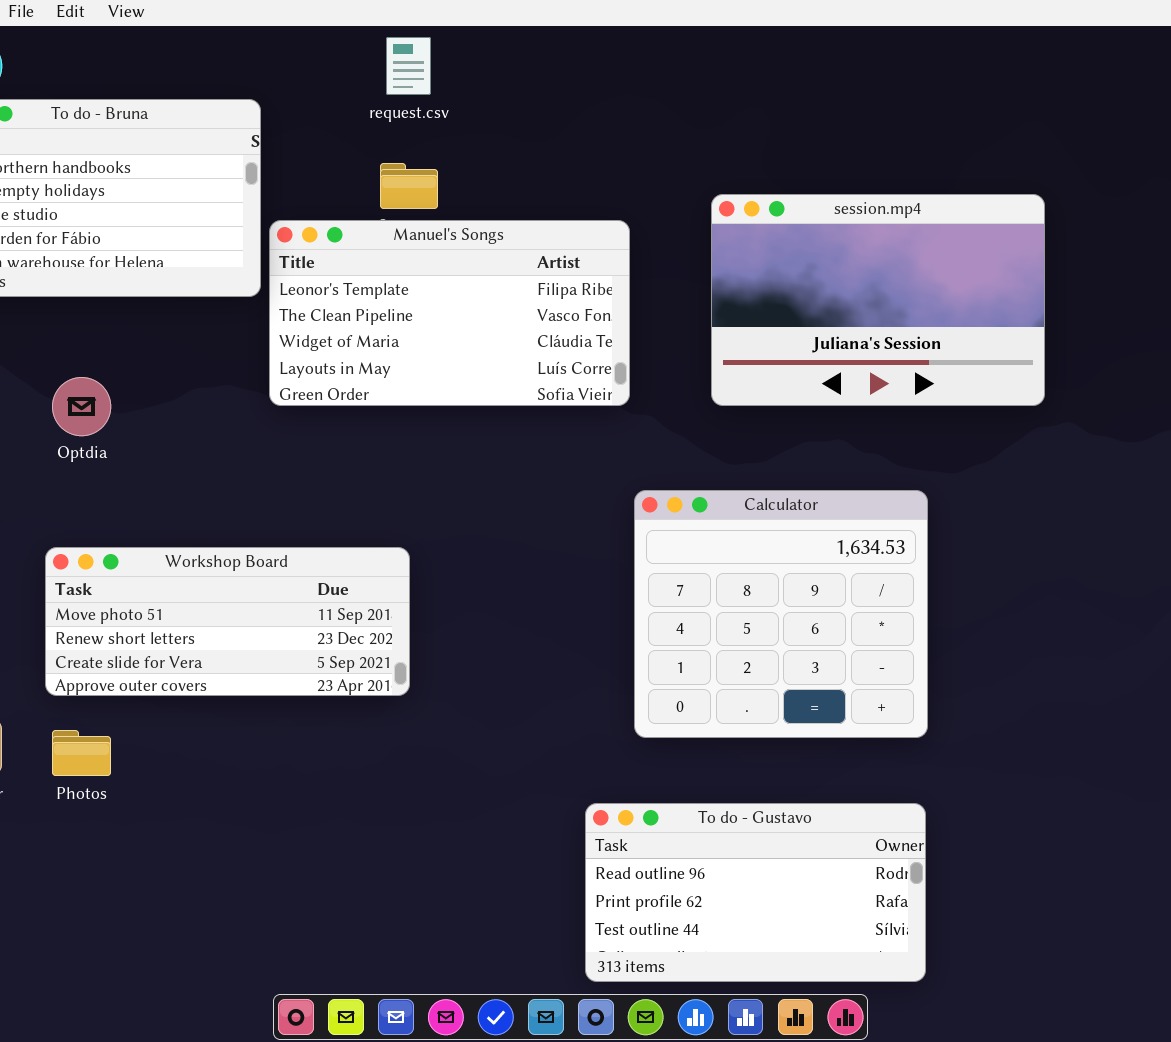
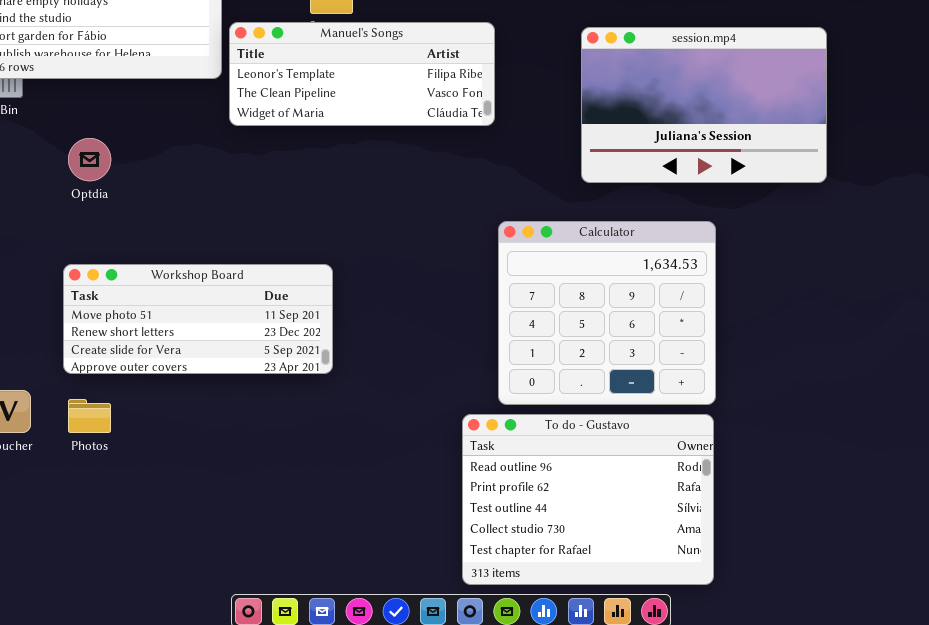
session.mp4: [711,194,1045,406] -> [581,27,827,183], moved
Manuel's Songs: [269,220,630,406] -> [229,22,495,126], resized
To do - Gustavo: [585,803,926,982] -> [462,414,714,585], resized

